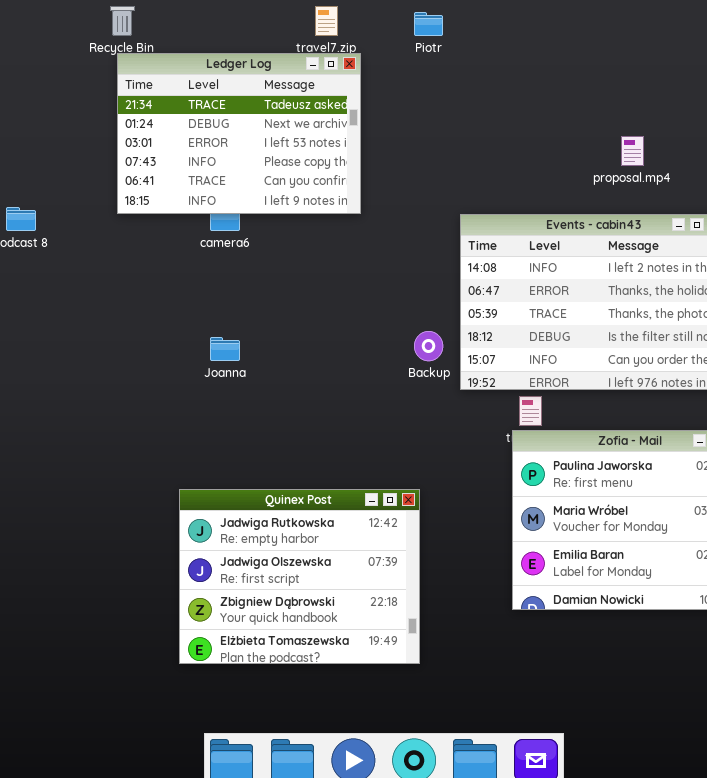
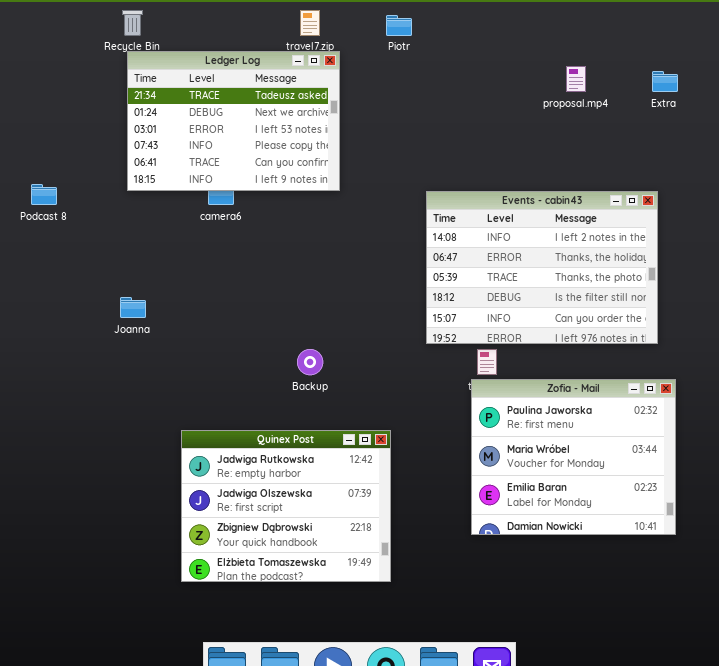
proposal.mp4: [621,136,644,166] -> [566,66,586,92], moved
Backup: [414,331,443,361] -> [297,349,323,375], moved
Joanna: [210,337,240,361] -> [120,297,146,318], moved

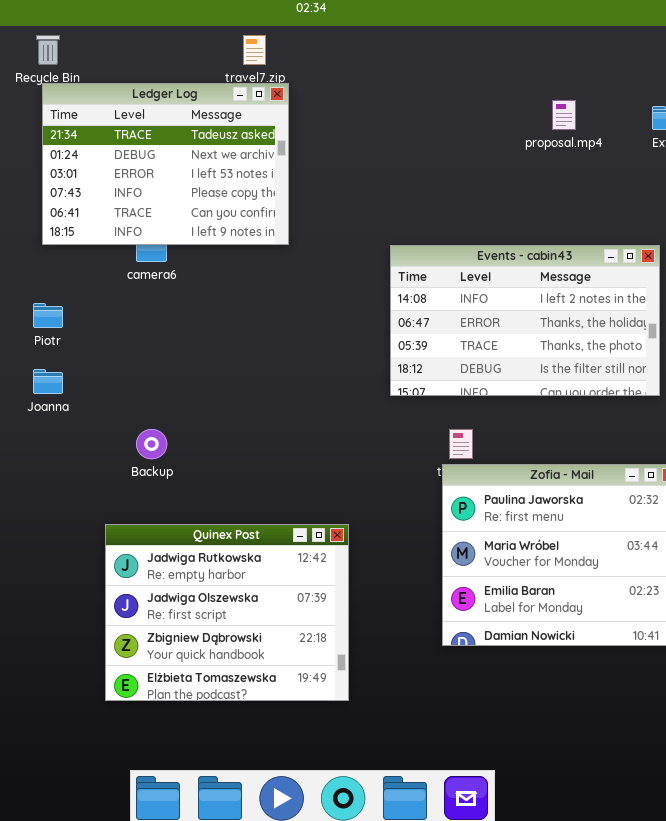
Piotr: [386,15,412,36] -> [33,303,63,328], moved
Events - cabin43: [426,191,658,344] -> [390,245,660,396], resized
Backup: [297,349,323,375] -> [136,429,167,459], moved

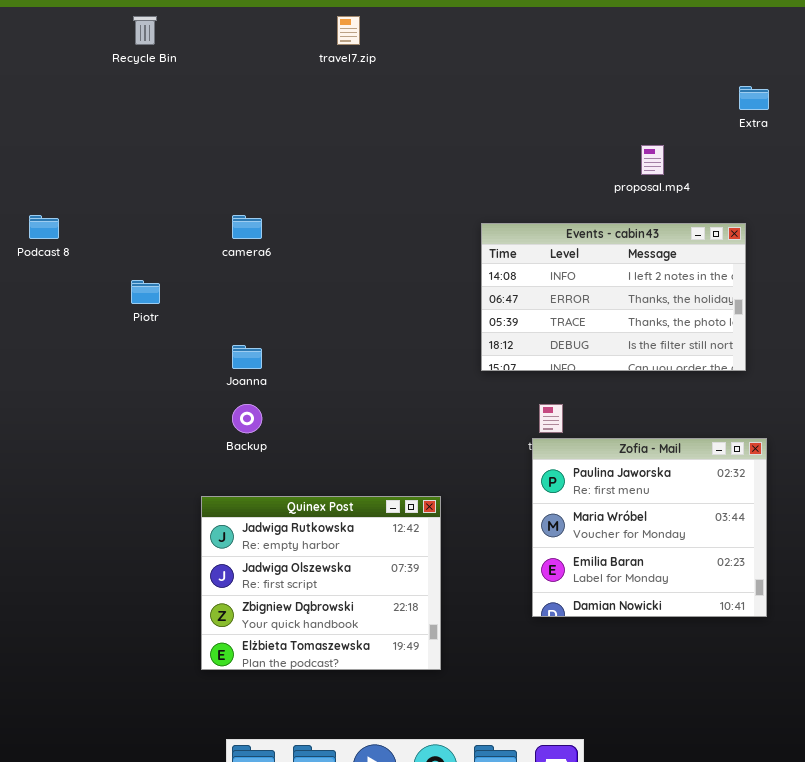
Ledger Log: [42,83,289,245] -> none, closed
proposal.mp4: [552,100,576,130] -> [641,145,664,175], moved
Joanna: [33,369,63,394] -> [232,345,262,369], moved

